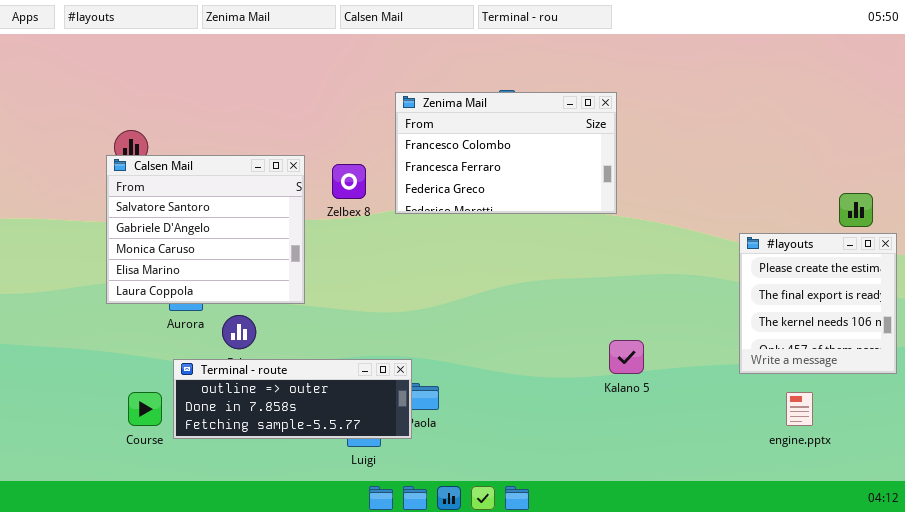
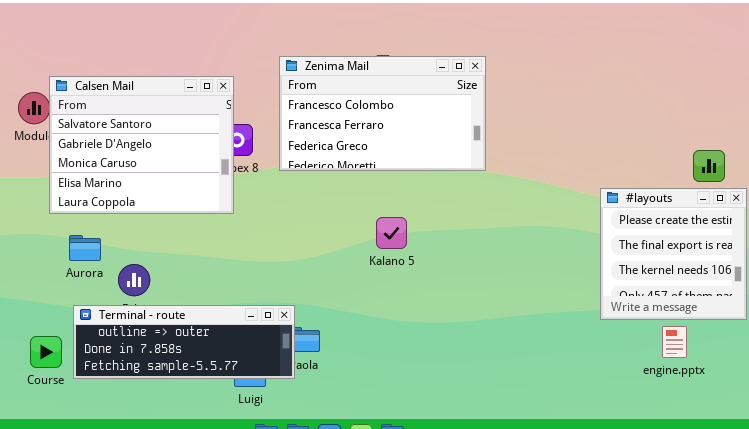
Calsen Mail: [106,155,305,304] -> [49,76,234,214], moved
Kalano 5: [609,340,644,374] -> [376,217,407,249], moved
engine.pptx: [786,392,813,426] -> [662,326,687,358], moved

